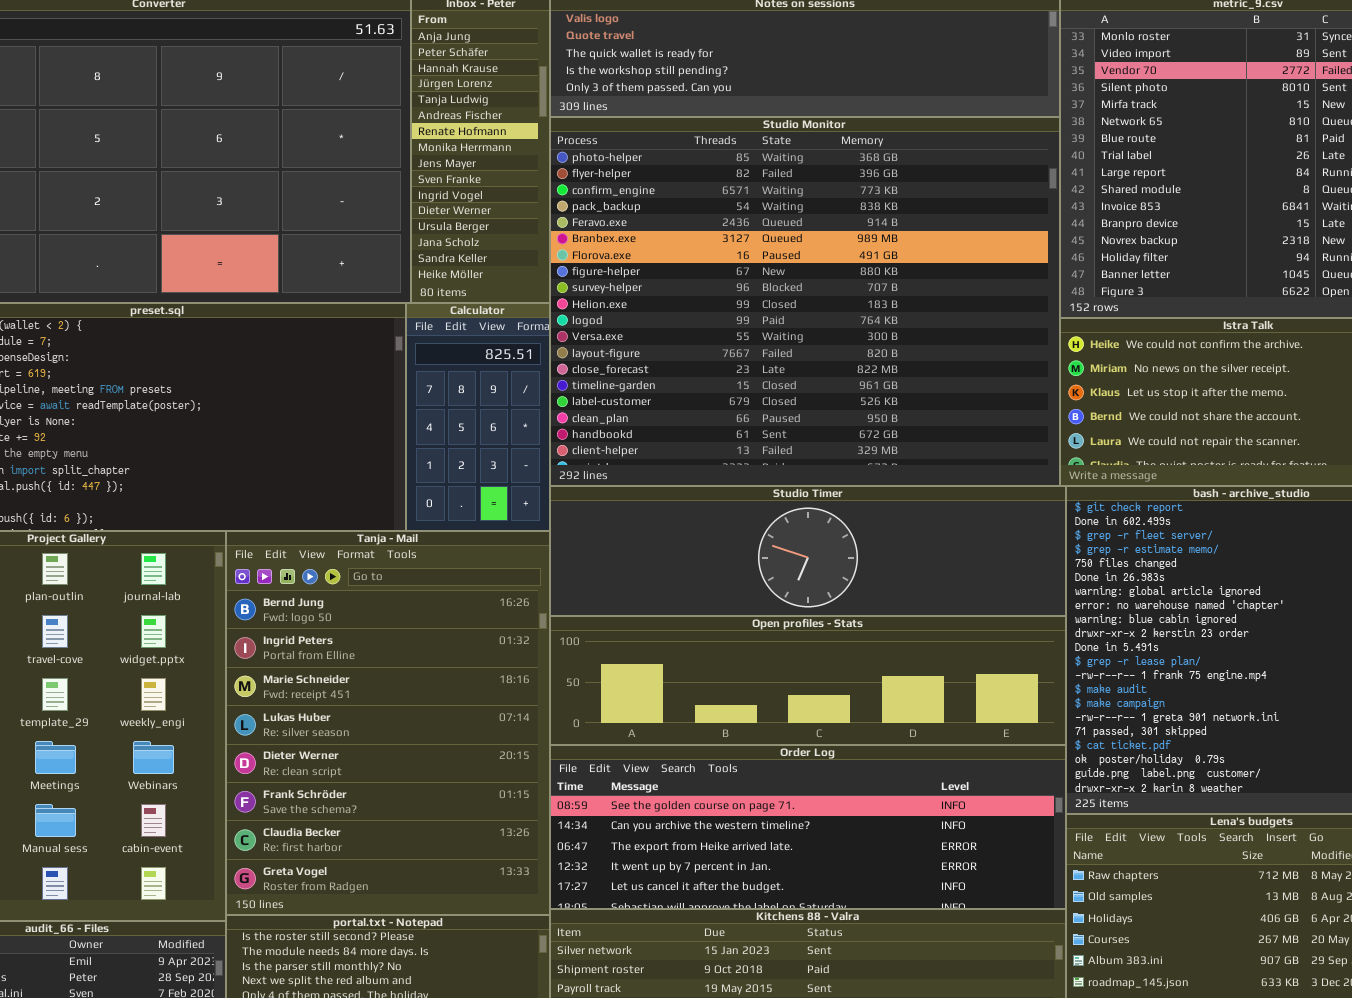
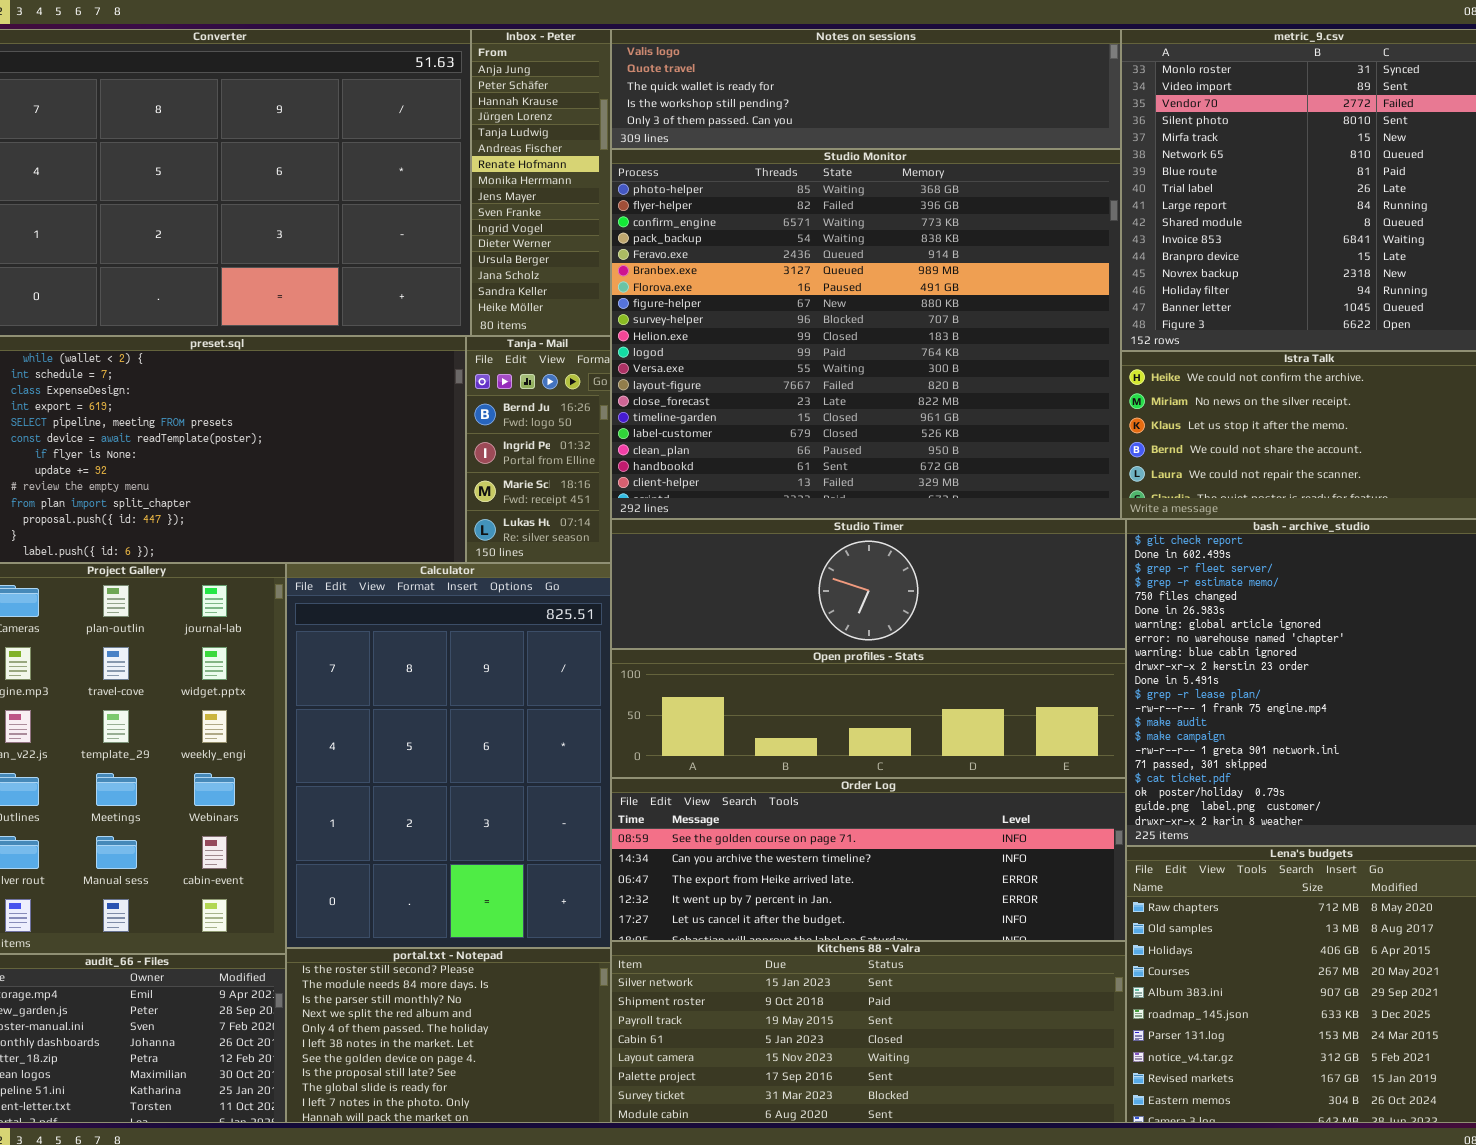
Calculator: [406,303,550,531] -> [286,563,611,948], moved, resized
Tanja - Mail: [226,531,550,915] -> [466,336,611,563], moved, resized

